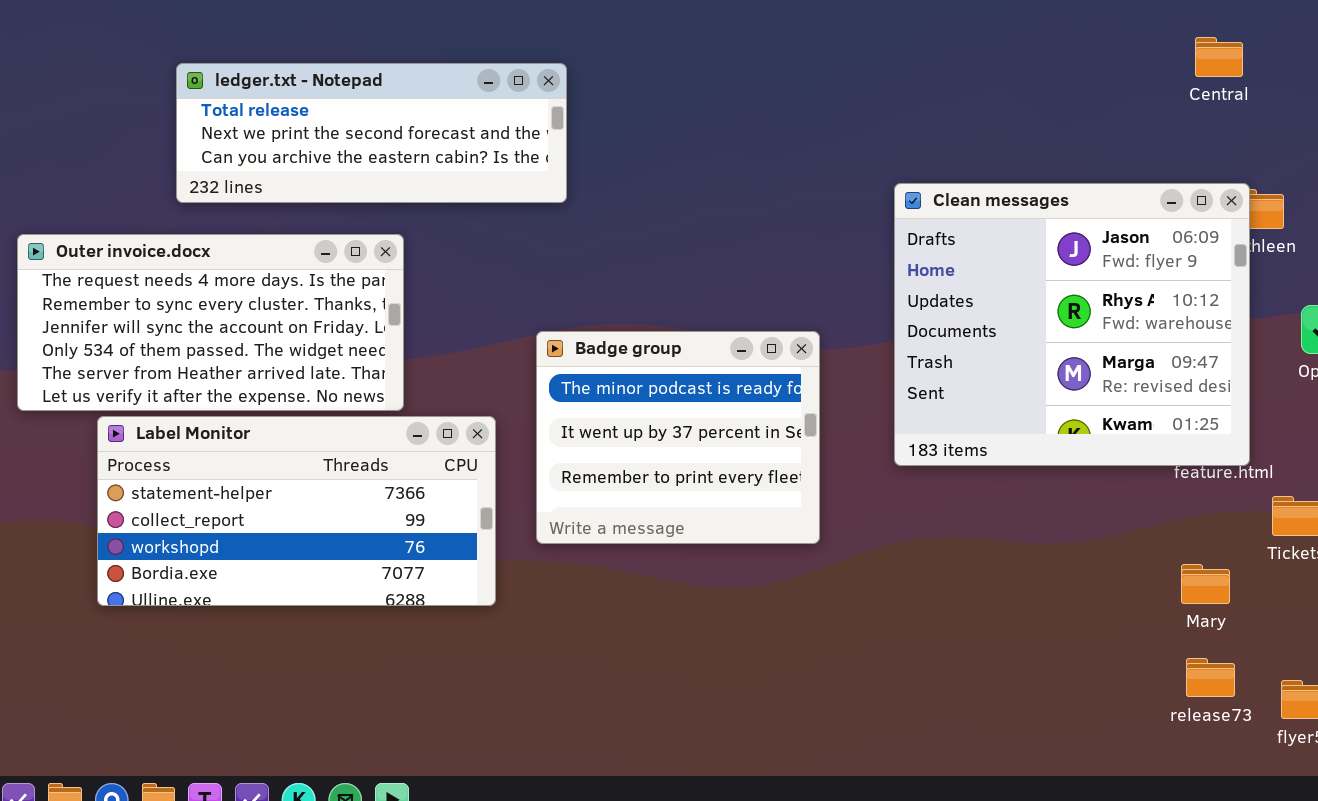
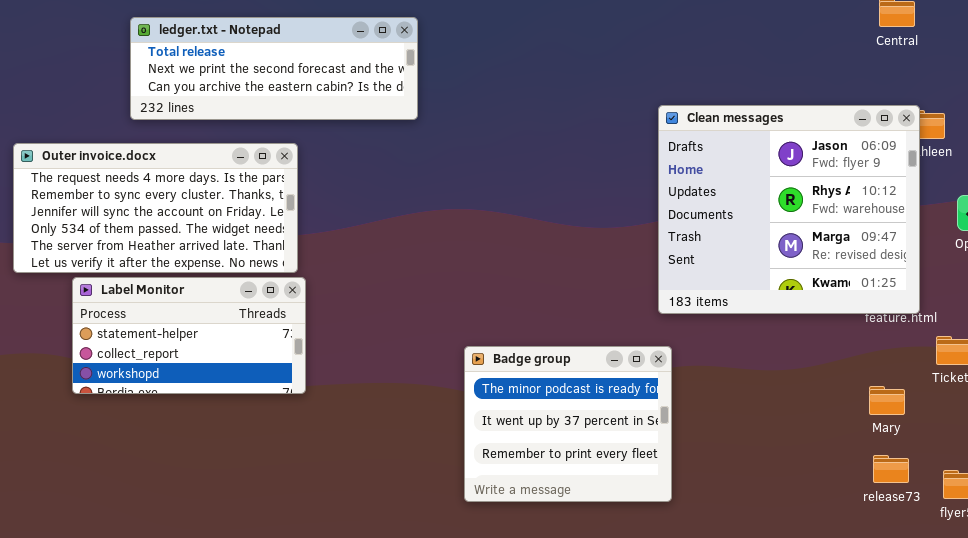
Badge group: [536,331,820,544] -> [464,346,672,502], moved
Label Monitor: [97,416,496,606] -> [72,277,306,394], resized

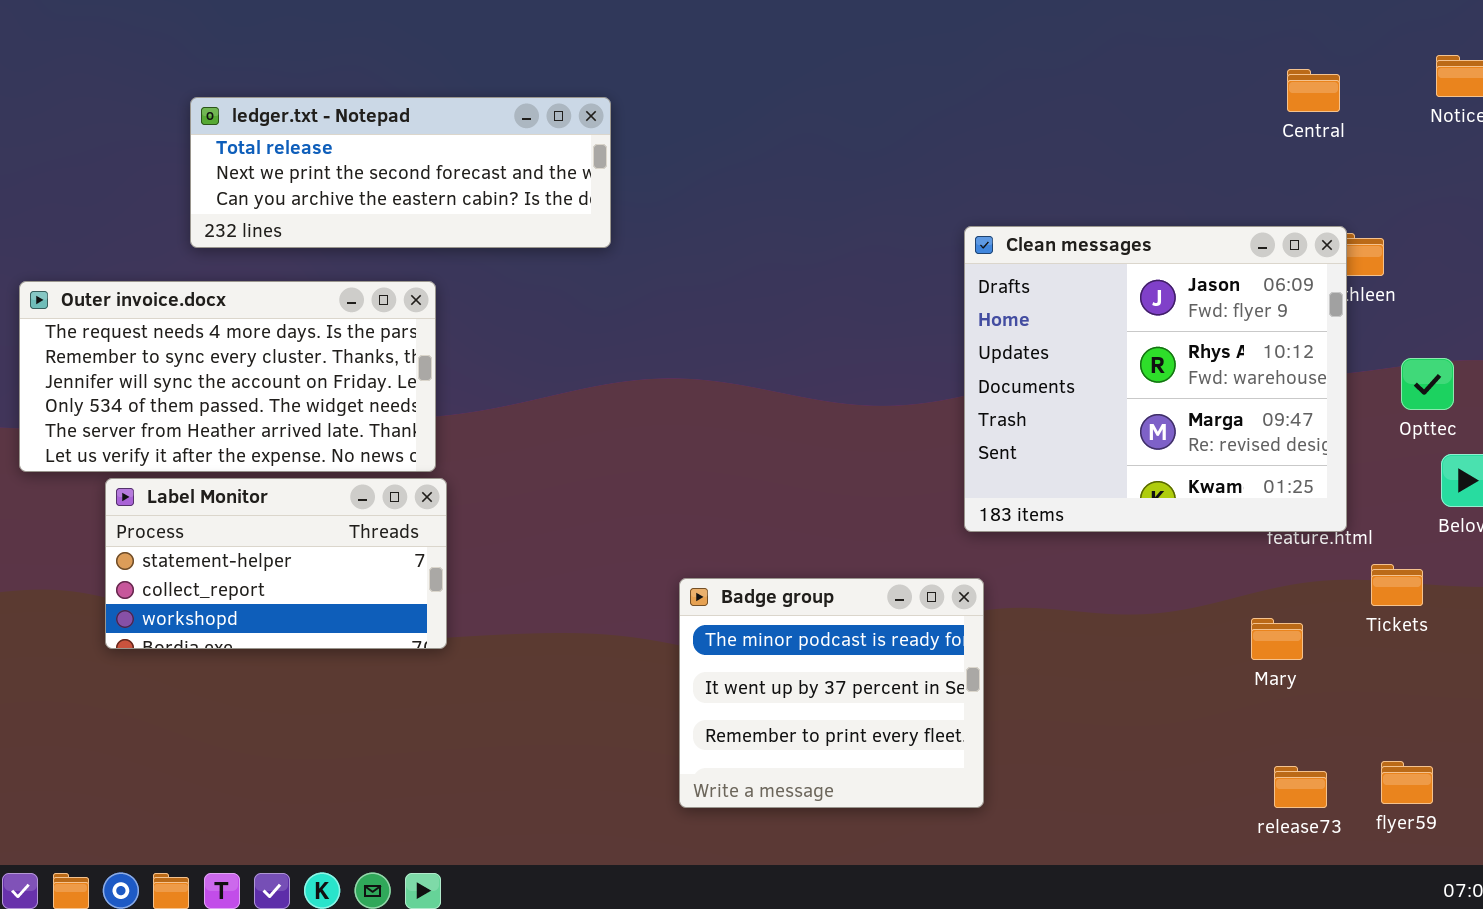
Mary: [869,386,905,415] -> [1251,618,1303,660], moved
release73: [873,455,909,483] -> [1274,766,1327,808], moved

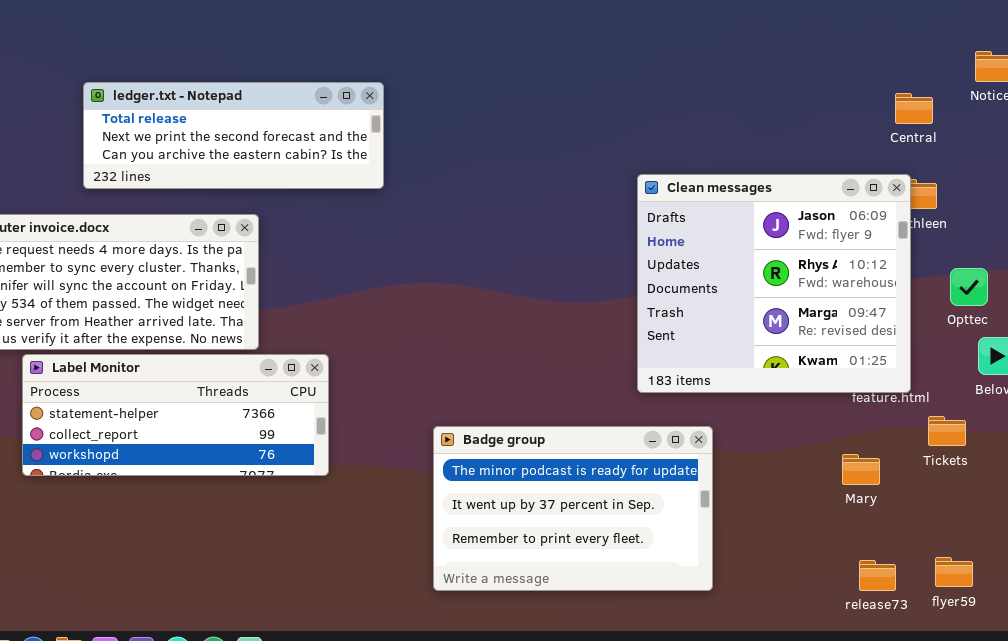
Central: [1287,69,1340,112] -> [895,93,933,124], moved
Label Monitor: [105,478,447,649] -> [22,354,329,476], resized
Badge group: [679,578,984,808] -> [433,426,713,591], resized

